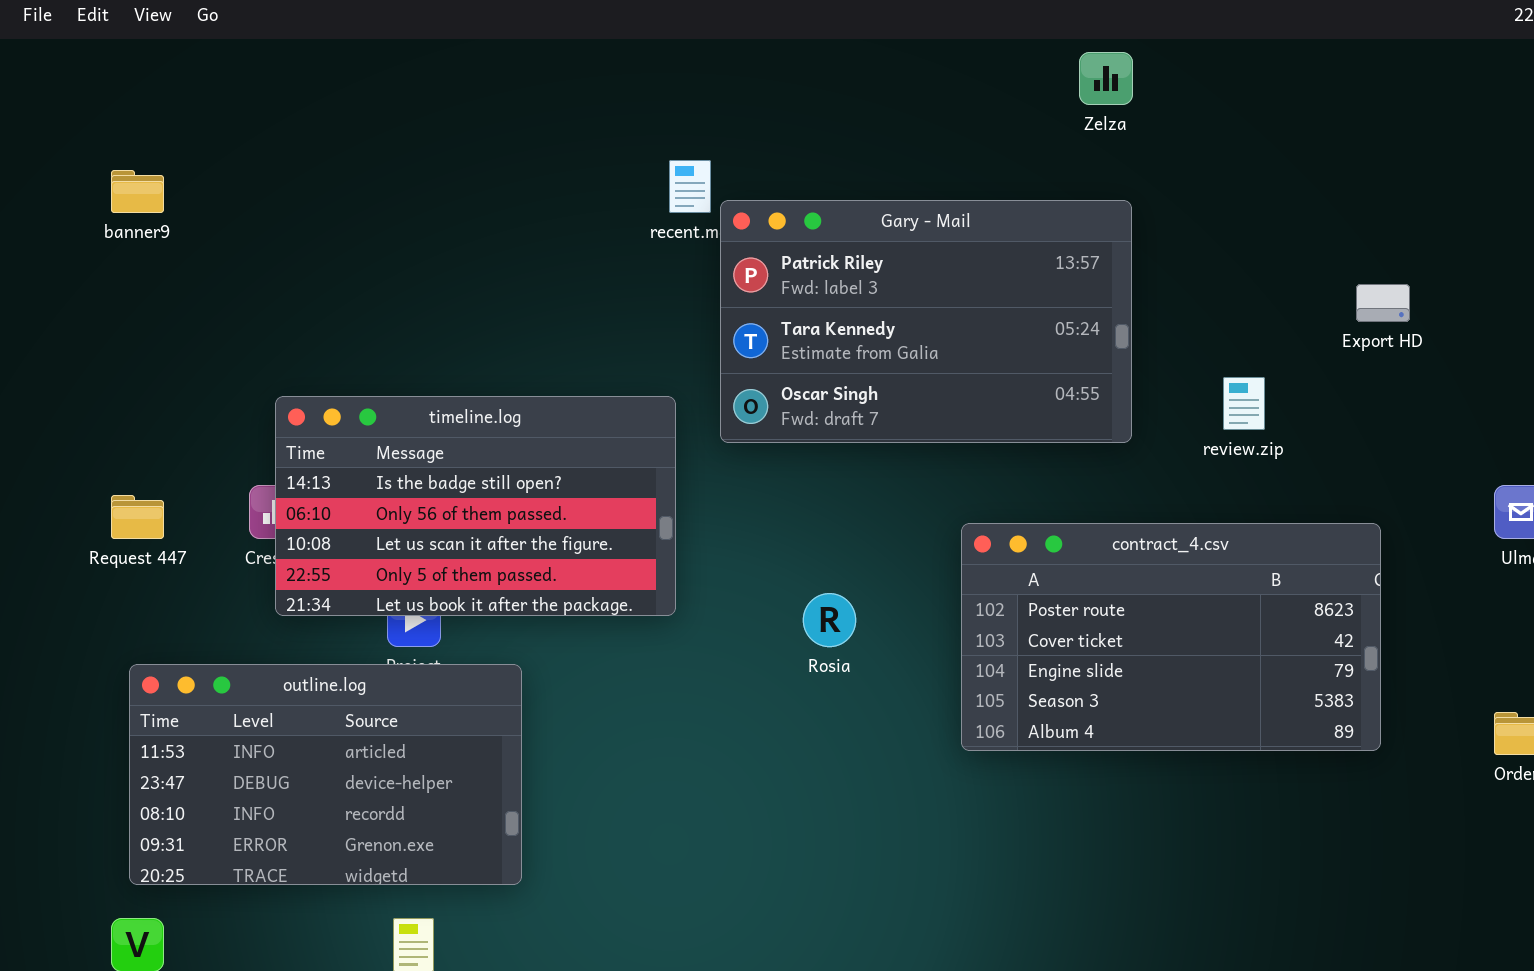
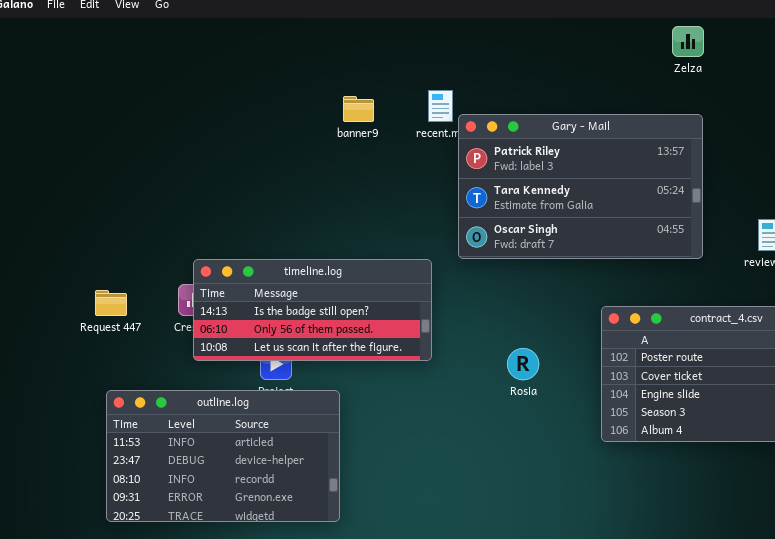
banner9: [111,170,164,213] -> [343,96,374,122], moved
timeline.log: [275,396,676,616] -> [193,259,432,361], resized

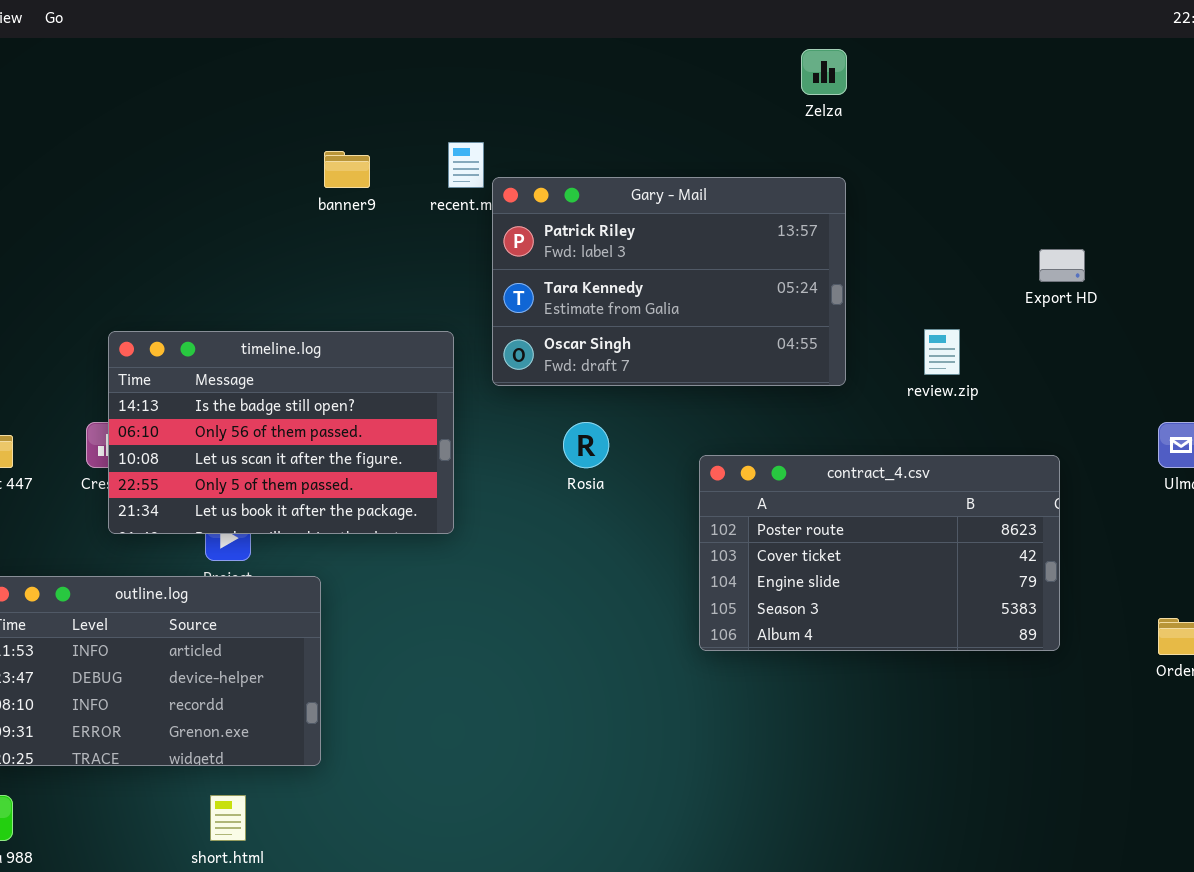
timeline.log: [193,259,432,361] -> [108,331,454,534], resized
Rosia: [507,348,539,380] -> [563,422,609,468], moved

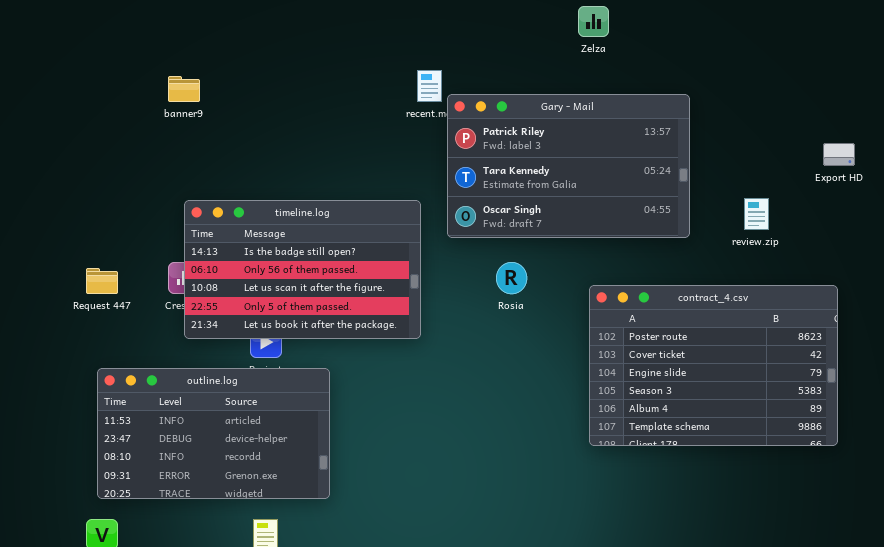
Zelza: [801,49,847,95] -> [578,6,609,37], moved
banner9: [324,151,370,188] -> [168,76,200,102], moved
contract_4.csv: [699,455,1060,651] -> [589,285,838,446], resized

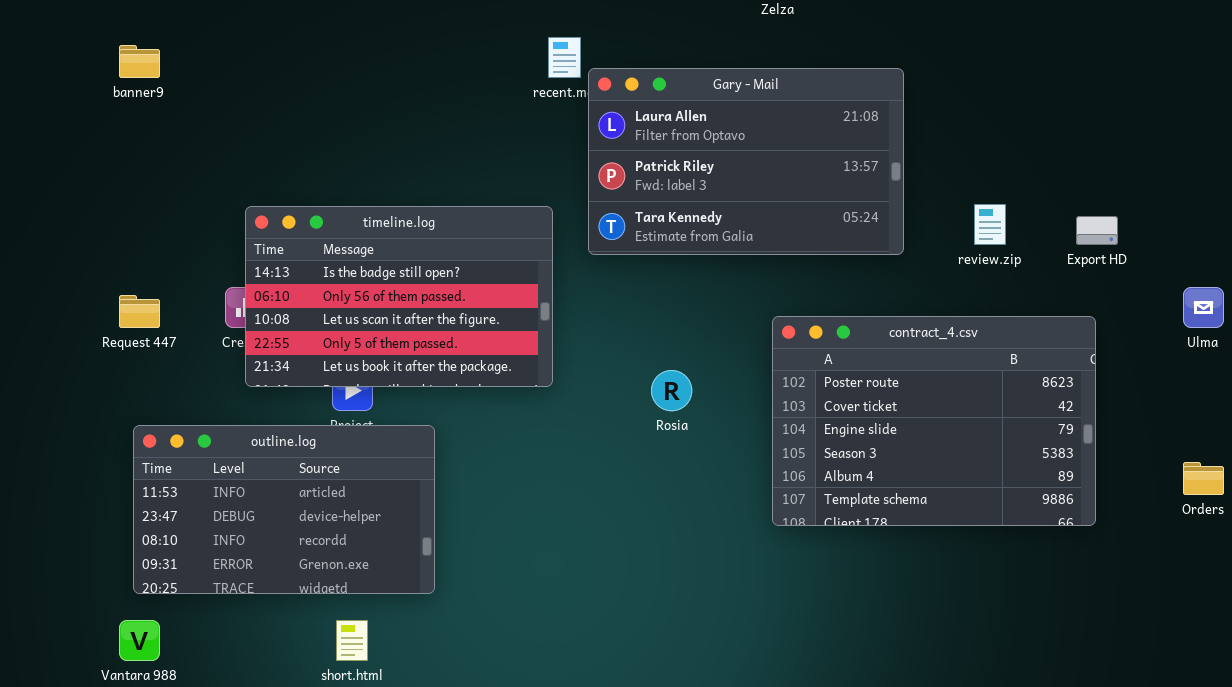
banner9: [168,76,200,102] -> [119,45,160,78], moved
Gary - Mail: [447,94,690,238] -> [588,68,904,255], scrolled up 1 row
Export HD: [823,143,855,166] -> [1076,216,1118,245], moved
Rosia: [496,262,527,294] -> [651,370,692,411], moved

